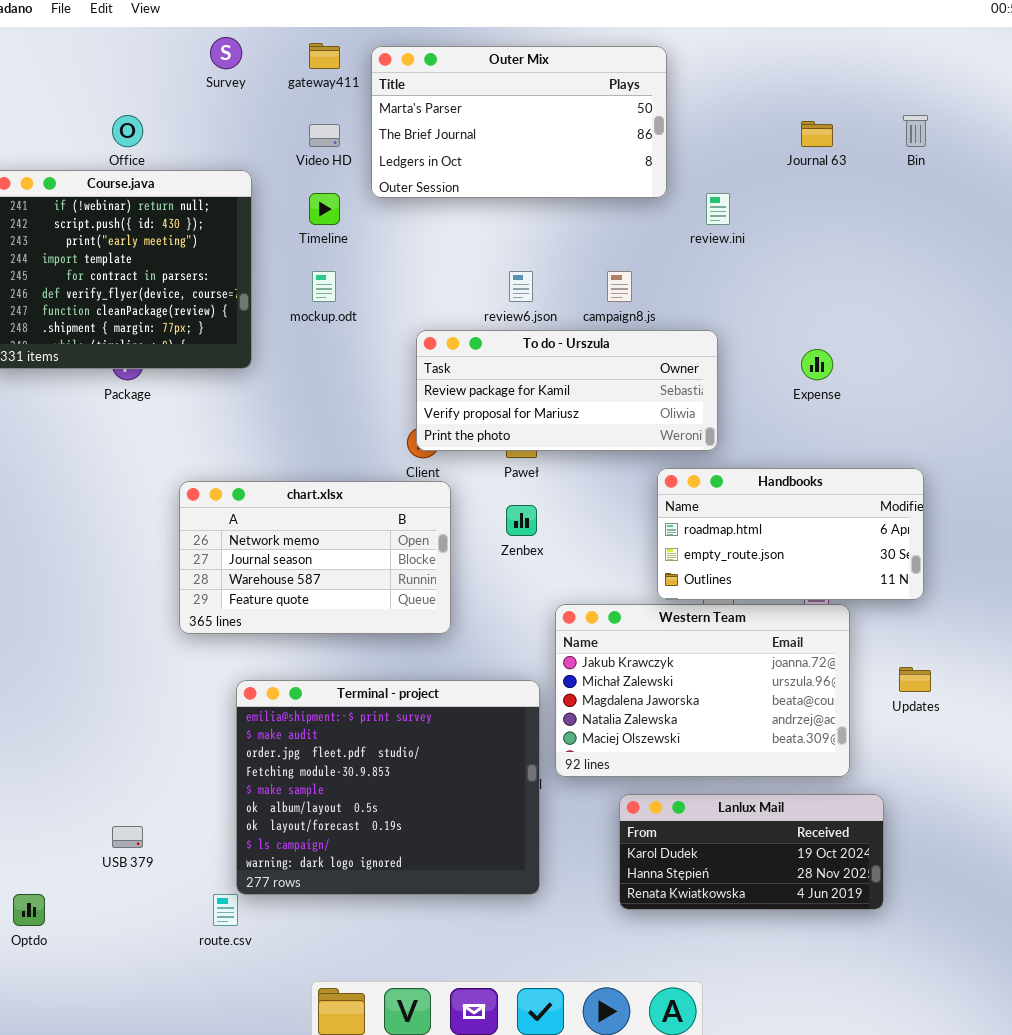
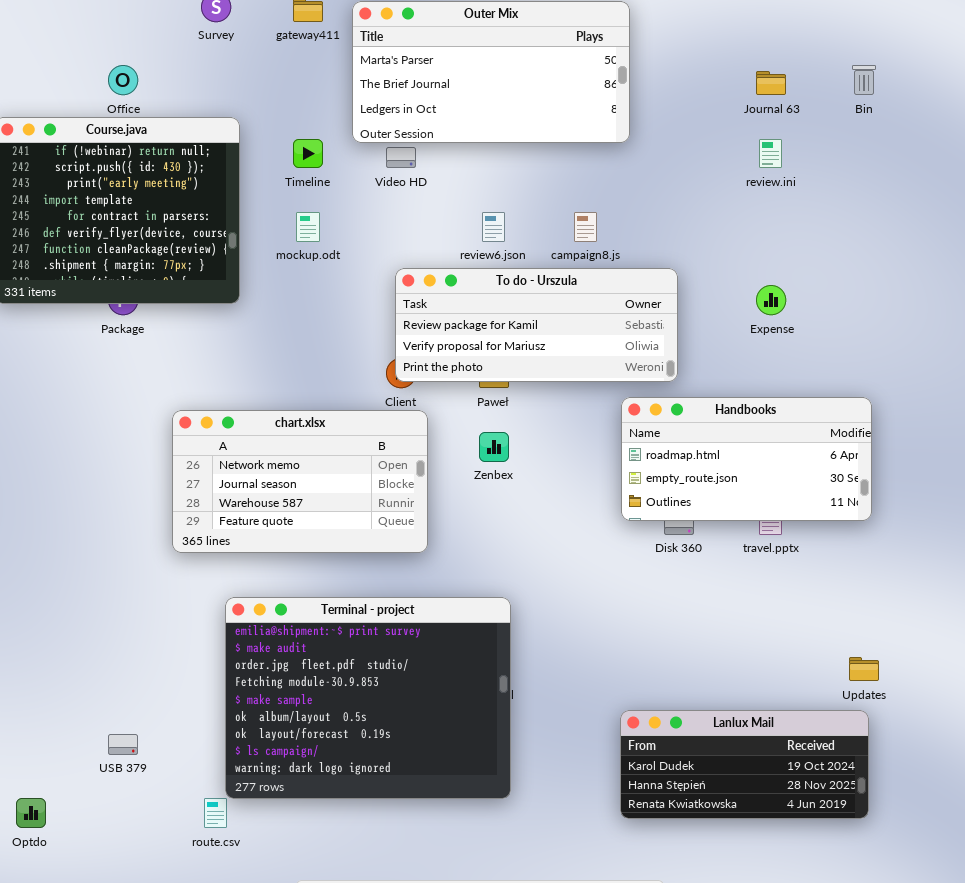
Video HD: [309,124,340,147] -> [386,147,416,168], moved
review.ini: [706,193,730,225] -> [759,139,782,168], moved
Western Team: [555,604,850,777] -> none, closed
Updates: [899,667,931,692] -> [849,657,879,681], moved
Lanlux Mail: [619,794,884,910] -> [620,710,869,819], moved

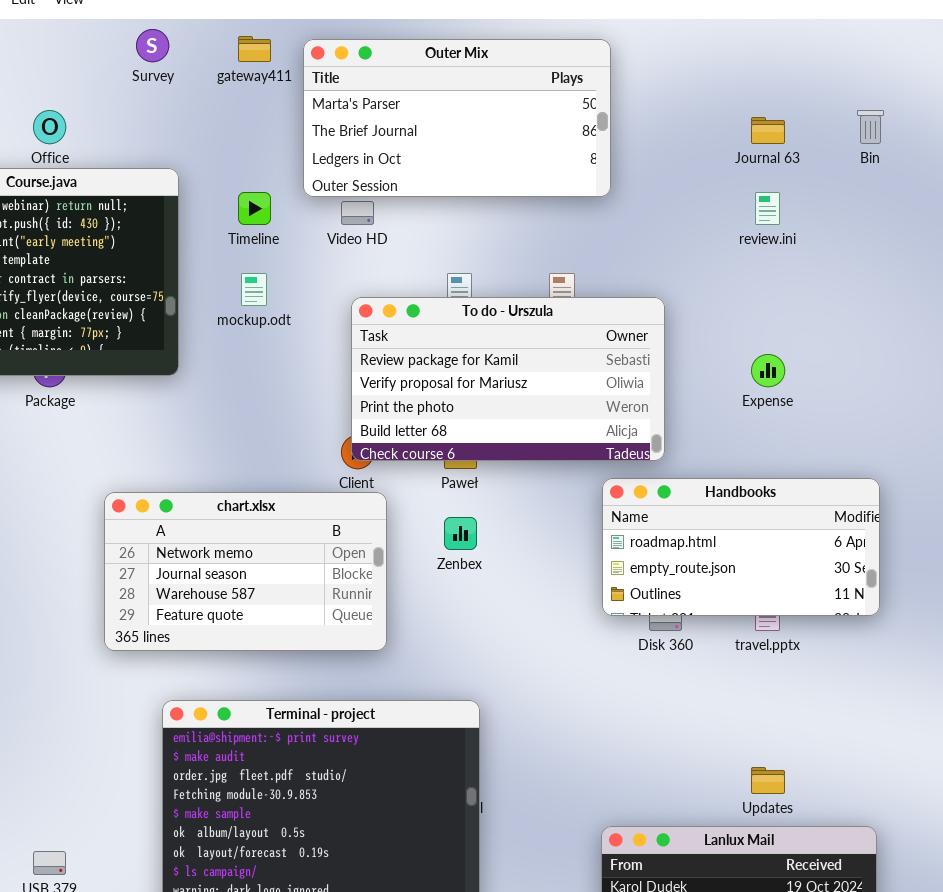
To do - Urszula: [395,268,678,382] -> [351,297,665,461], resized
Updates: [849,657,879,681] -> [751,767,785,794], moved

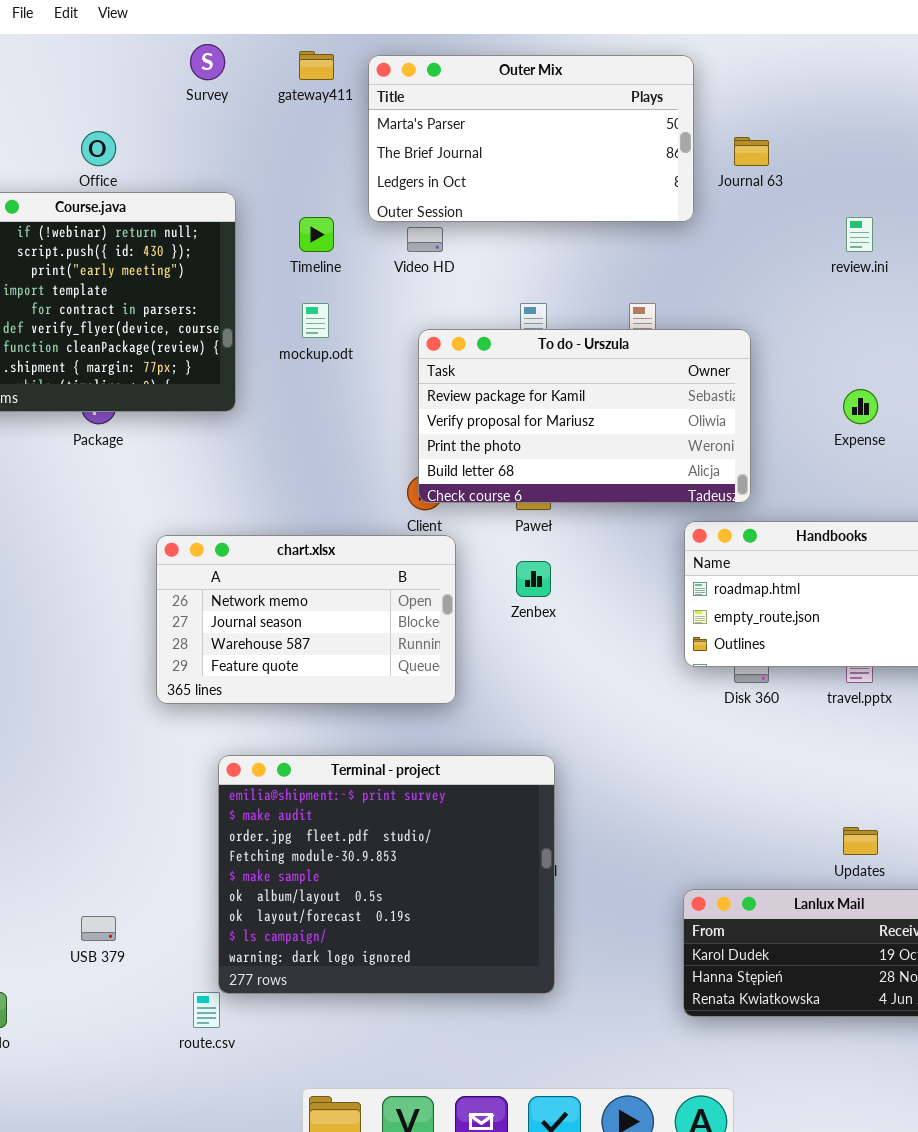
Journal 63: [751,117,785,144] -> [734,137,769,166], moved

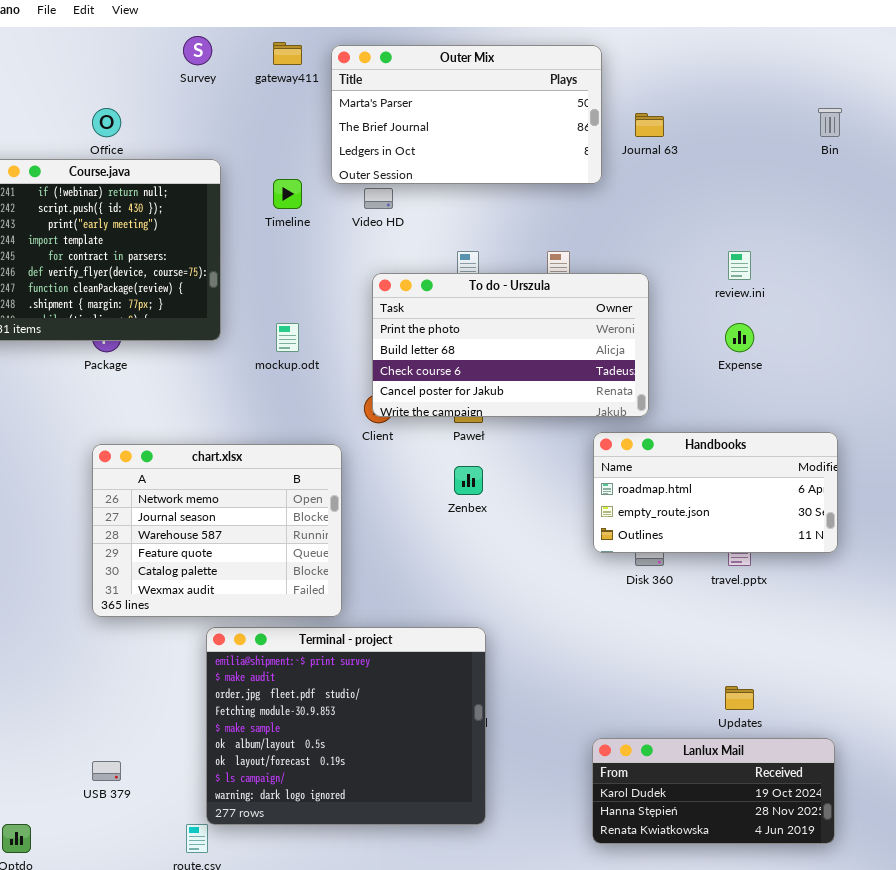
review.ini: [846,217,873,252] -> [728,251,751,280], moved
mockup.odt: [302,303,329,338] -> [276,323,299,352], moved
To do - Urszula: [418,329,751,503] -> [372,273,649,417], scrolled down 2 rows
chart.xlsx: [156,535,456,704] -> [92,444,342,617], moved, resized

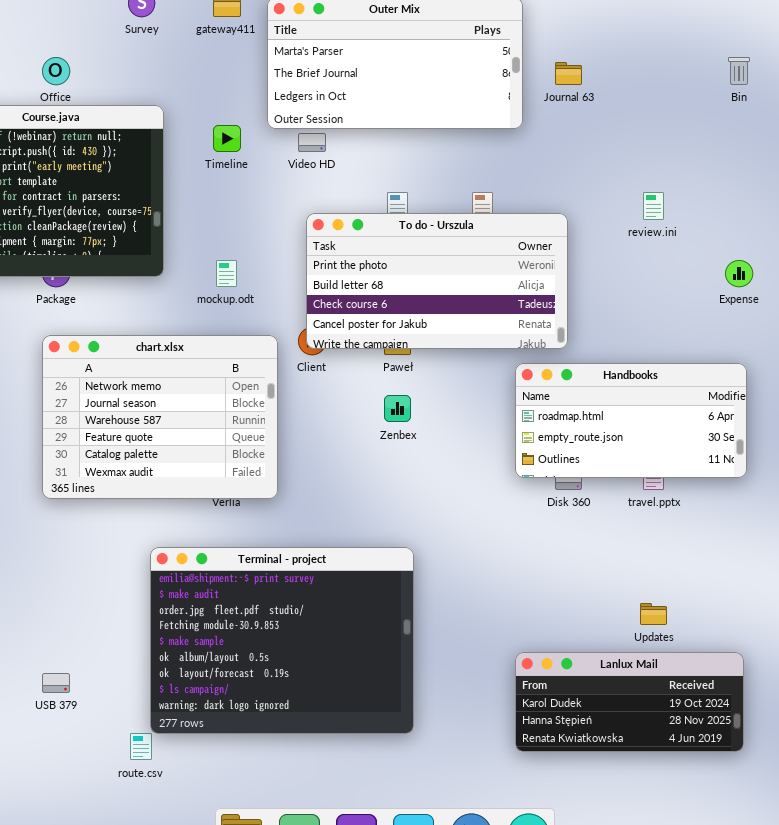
Expense: [725,323,754,352] -> [725,260,753,287], moved
chart.xlsx: [92,444,342,617] -> [42,335,278,499], moved

